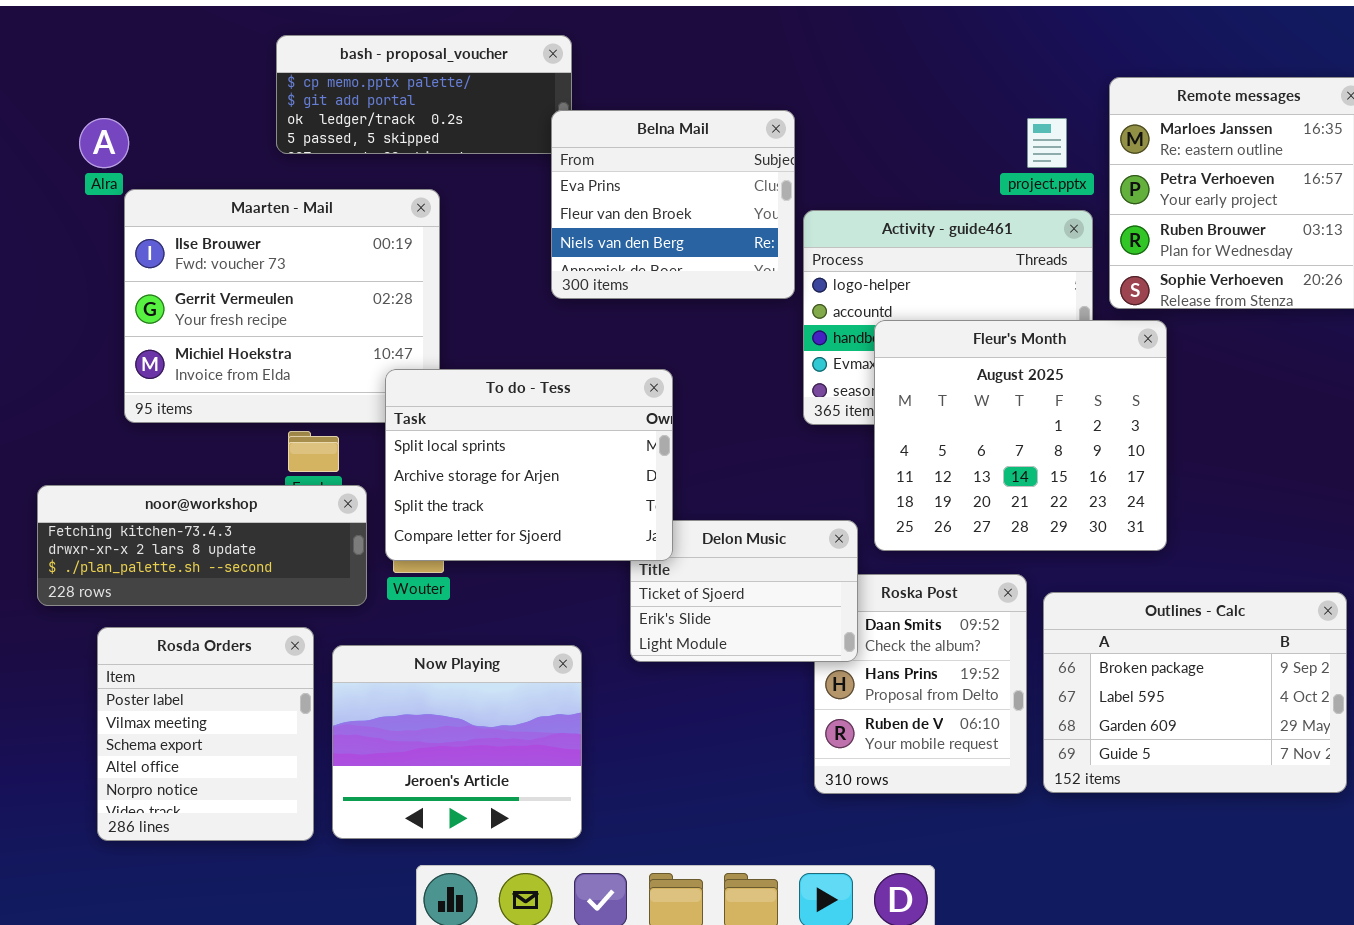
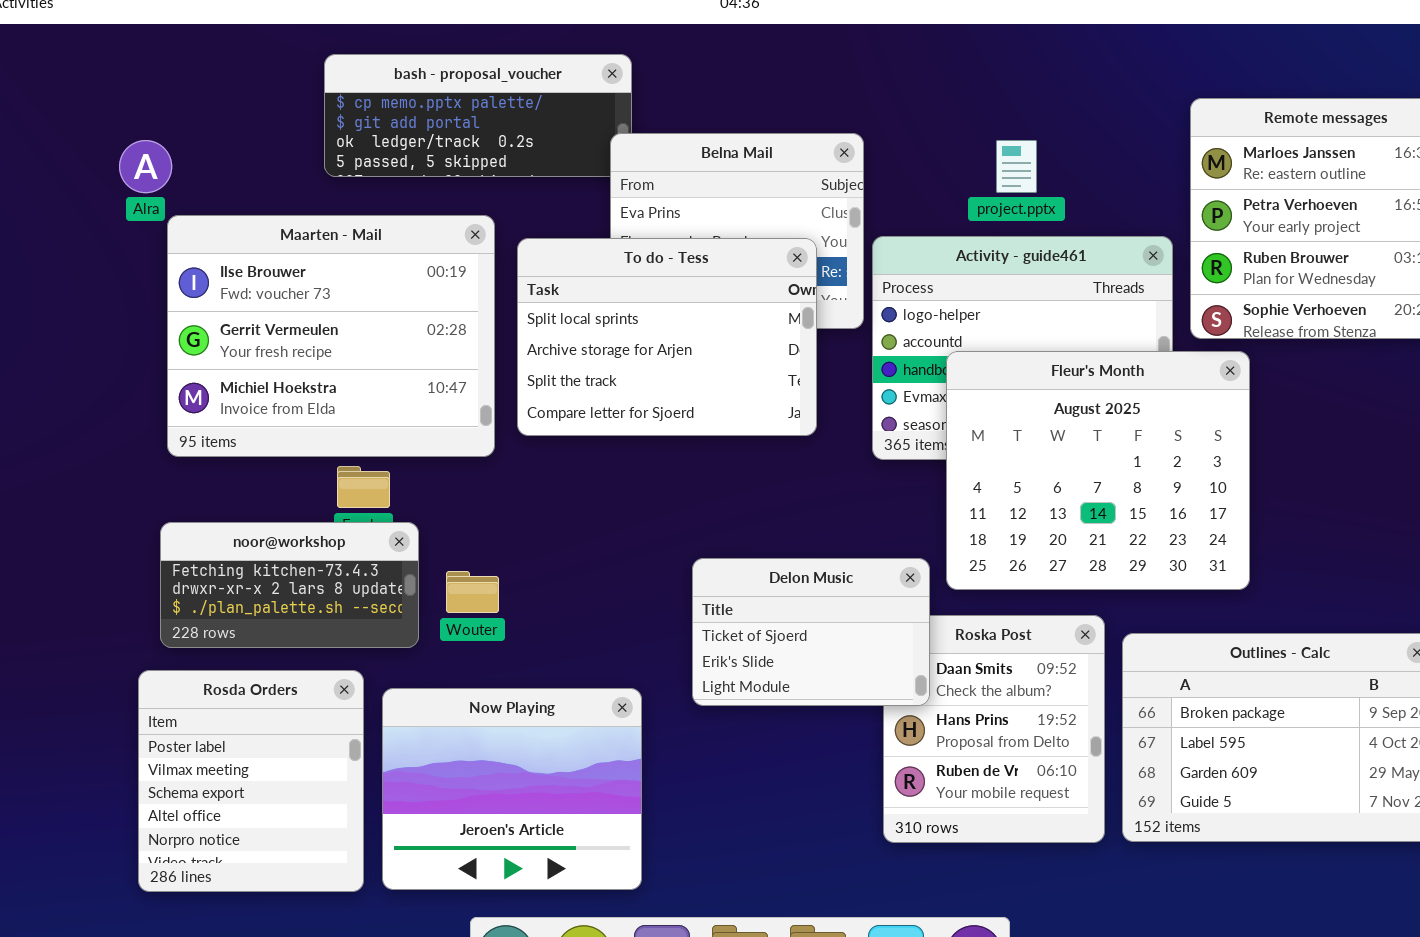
project.pptx: [1027,118,1067,168] -> [996,140,1037,193], moved
To do - Tess: [385,369,673,561] -> [517,238,817,436], moved
noor@workshop: [37,485,367,606] -> [160,522,419,648], resized

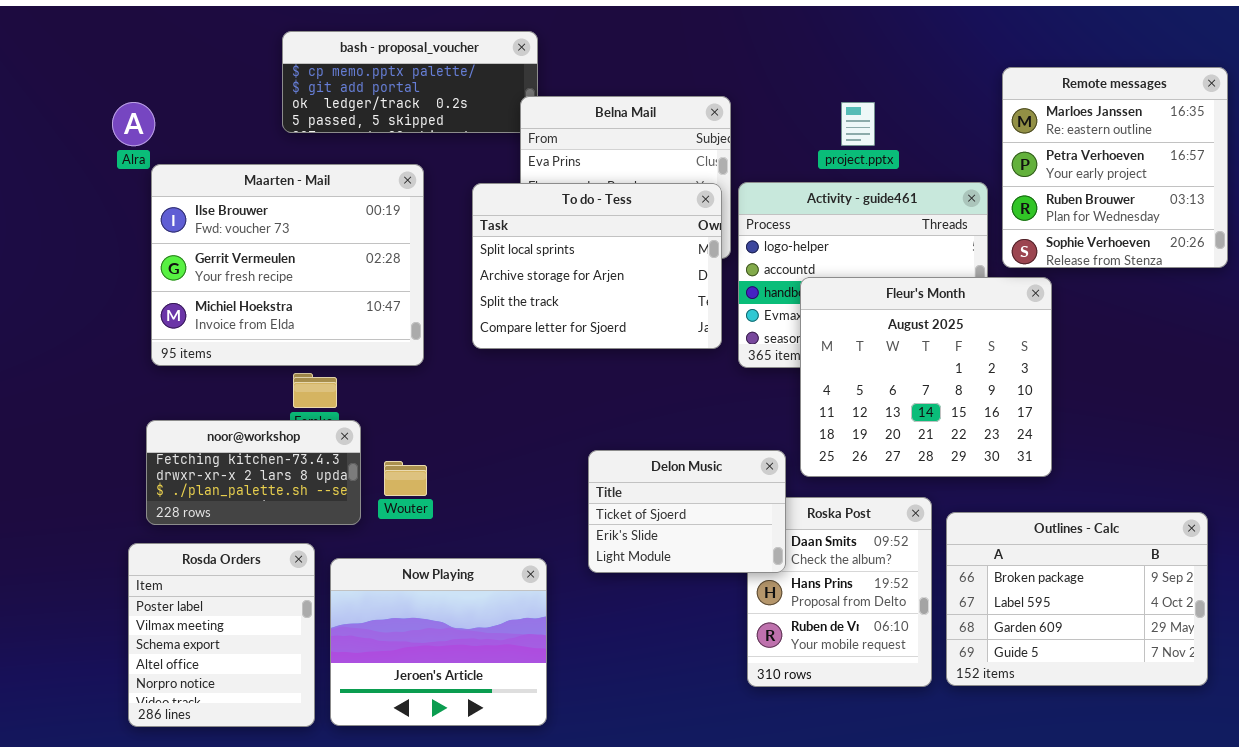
To do - Tess: [517,238,817,436] -> [472,183,722,349], moved

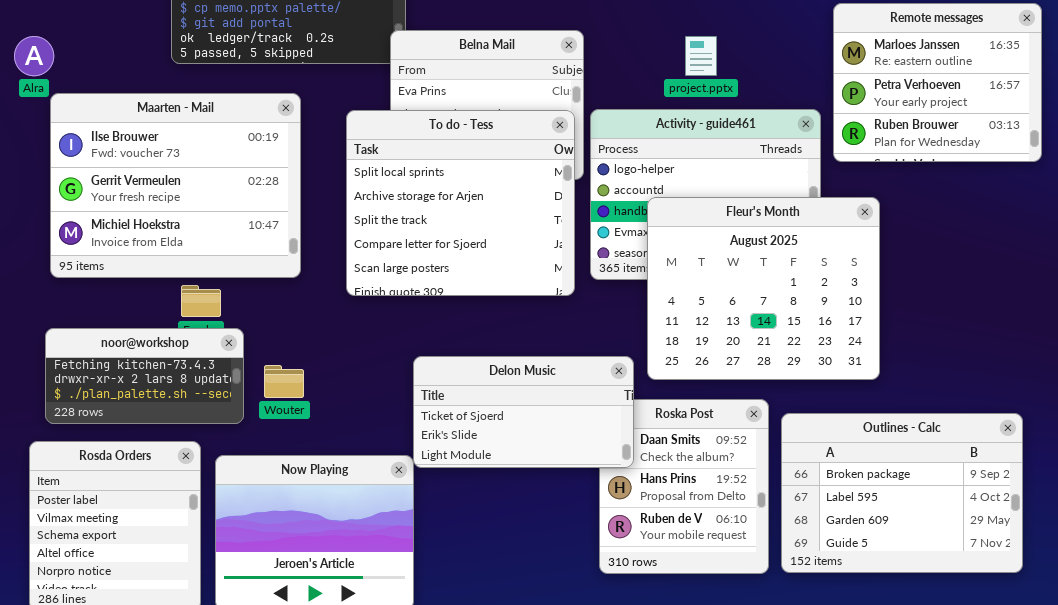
Remote messages: [1002,67,1228,268] -> [833,3,1042,162], resized
To do - Tess: [472,183,722,349] -> [346,110,575,296], resized
Delon Music: [588,450,786,573] -> [413,356,634,468], resized

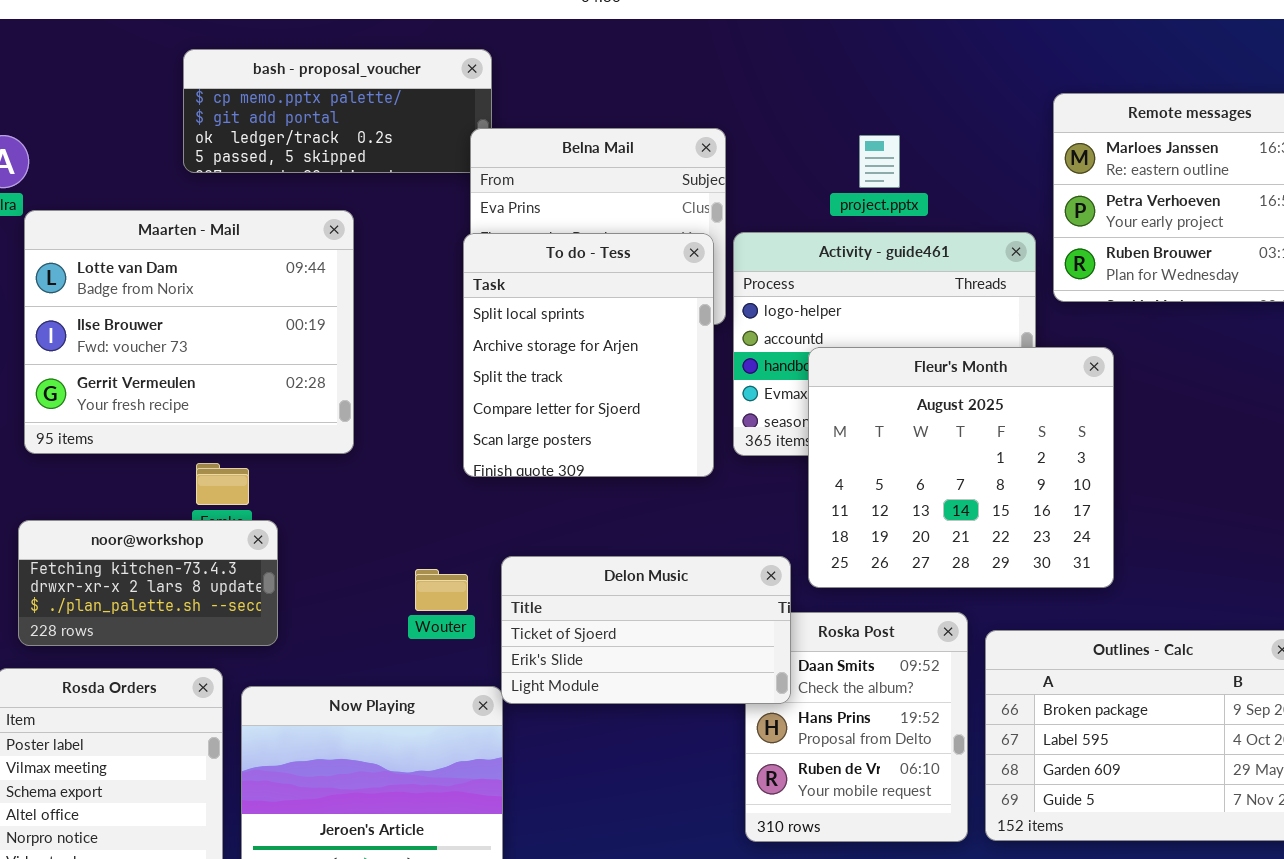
Maarten - Mail: [50,93,301,278] -> [24,210,354,454], scrolled up 1 row
To do - Tess: [346,110,575,296] -> [463,233,714,477], resized
Wouter: [264,365,304,398] -> [415,569,468,611], moved

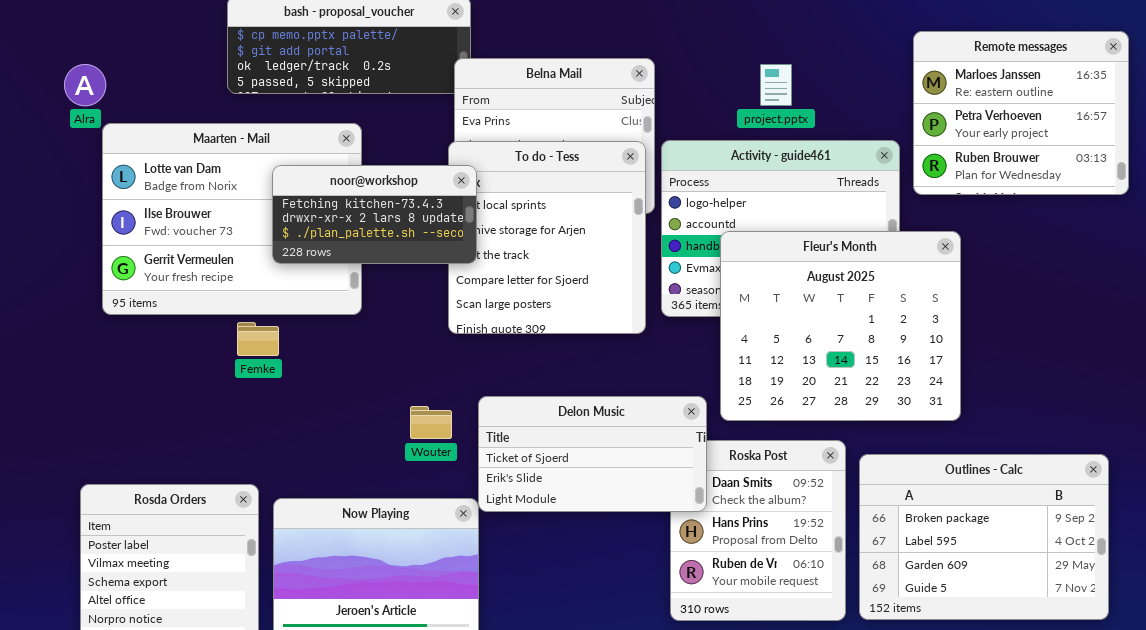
noor@workshop: [18,520,278,646] -> [272,165,477,264], moved

